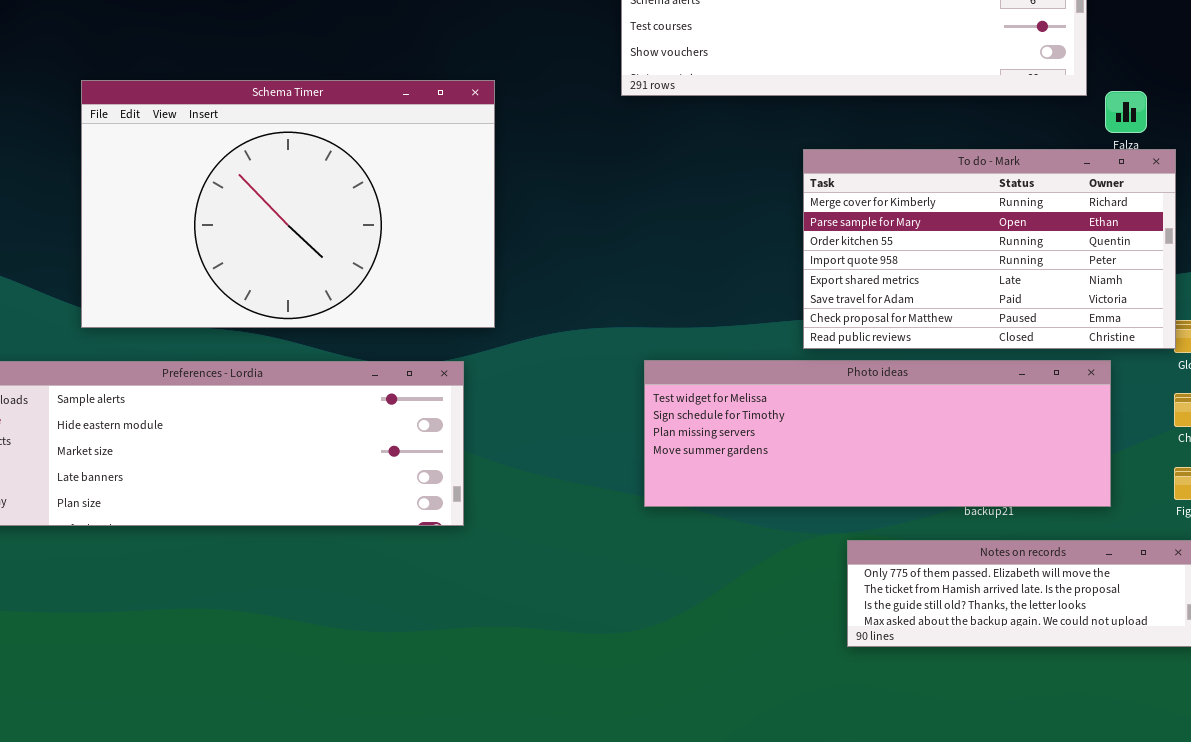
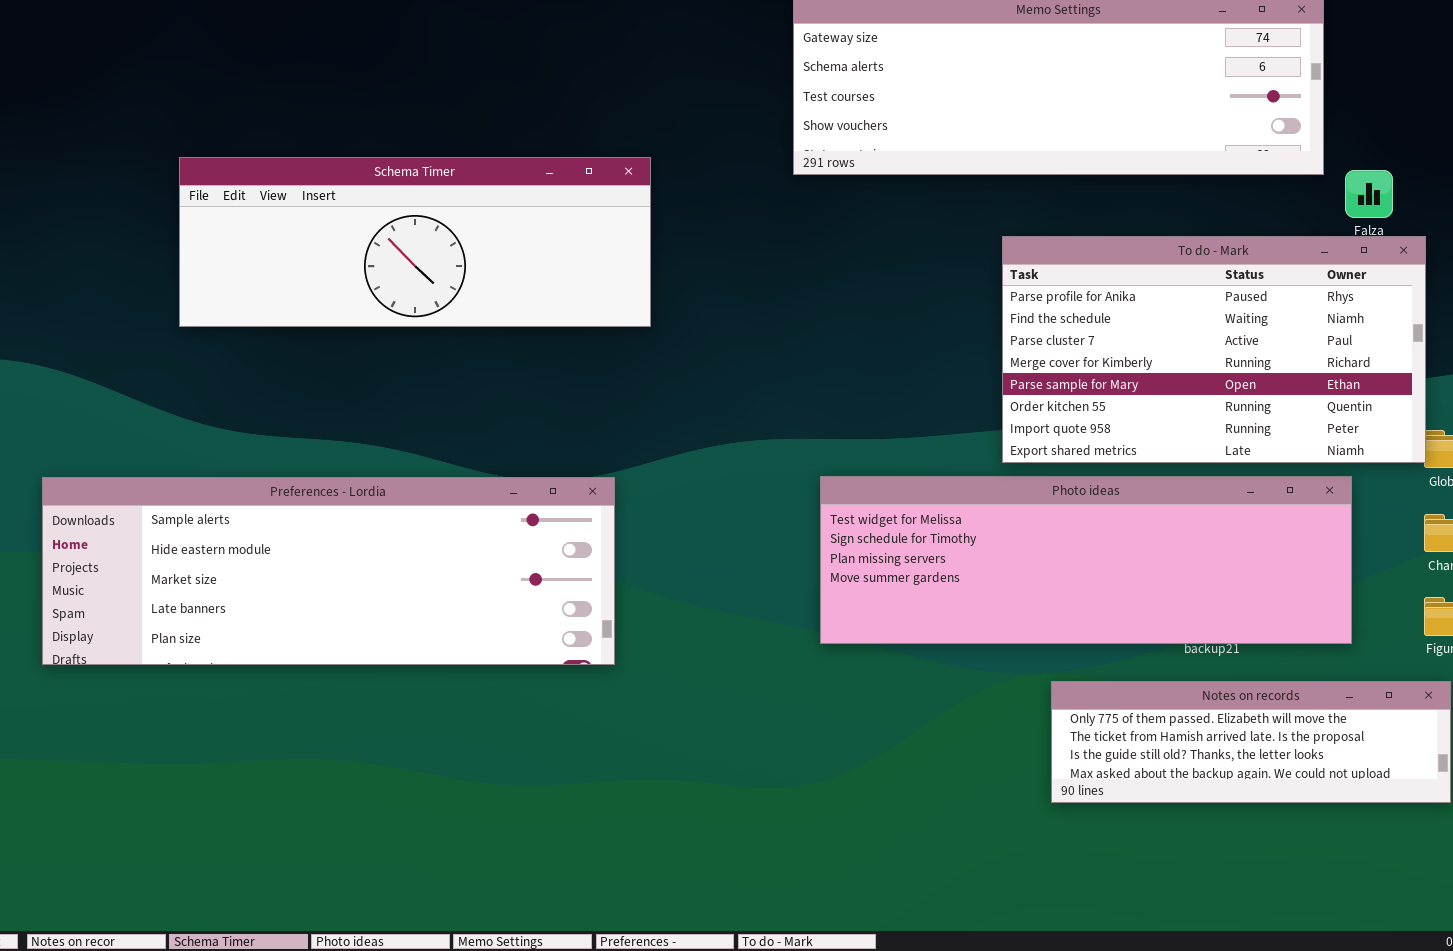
Schema Timer: [81,80,495,328] -> [179,157,651,327], resized
To do - Mark: [803,149,1176,349] -> [1002,236,1426,463], scrolled up 3 rows

